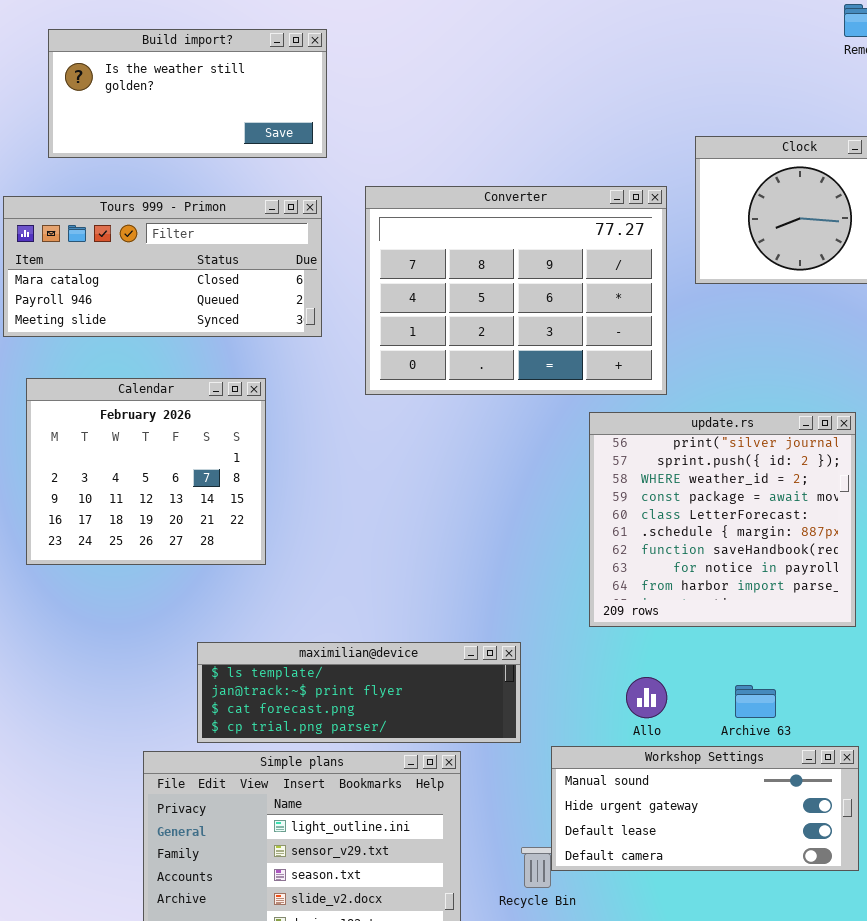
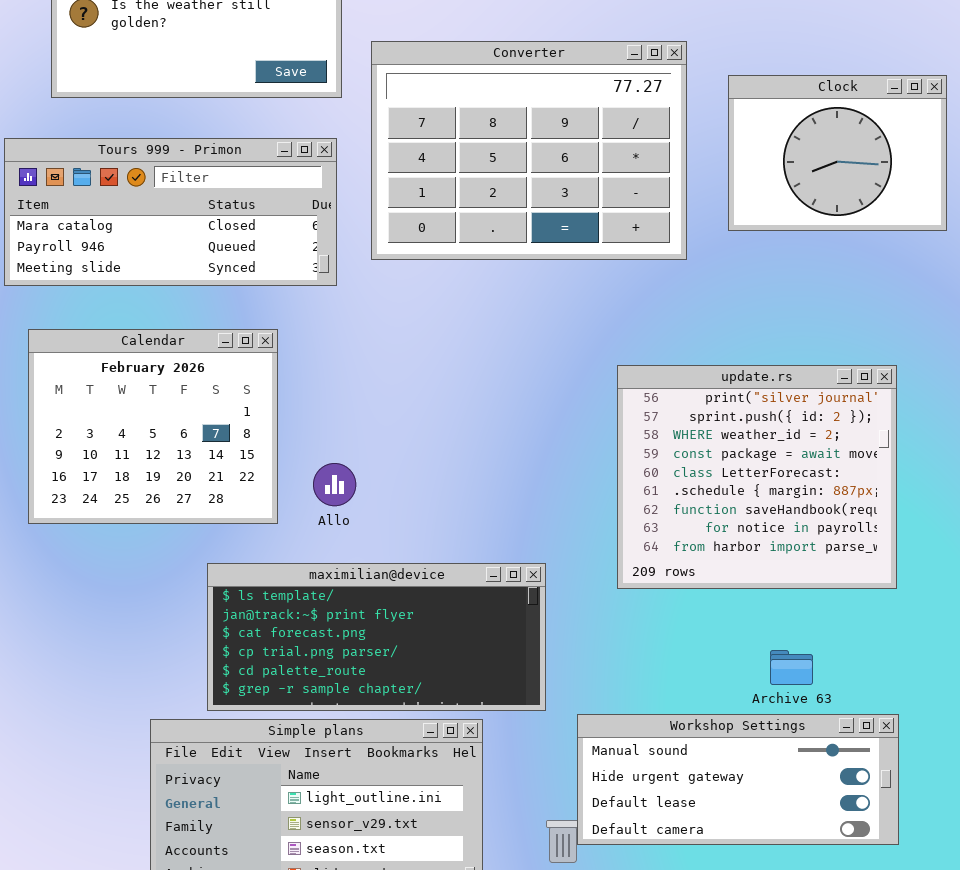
Converter: [365,186,667,395] -> [371,41,687,260], moved
maximilian@device: [197,642,521,743] -> [207,563,546,711], resized
Allo: [626,677,667,718] -> [313,463,356,506], moved

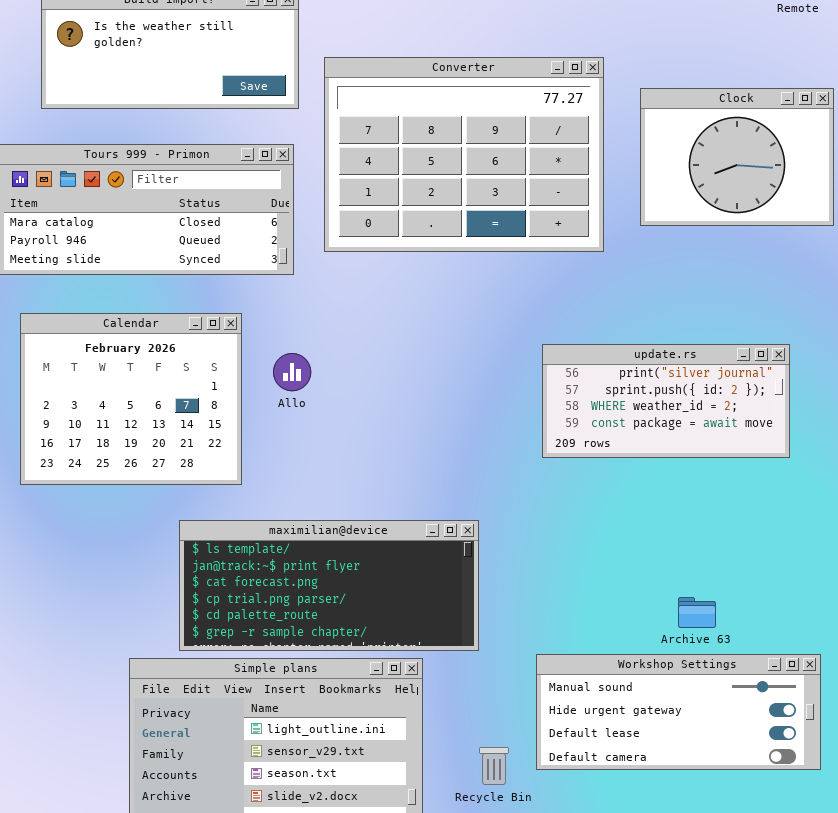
update.rs: [617,365,897,589] -> [542,344,790,458], resized
Allo: [313,463,356,506] -> [273,353,311,391], moved
Workshop Settings: [577,714,899,845] -> [536,654,821,770], moved

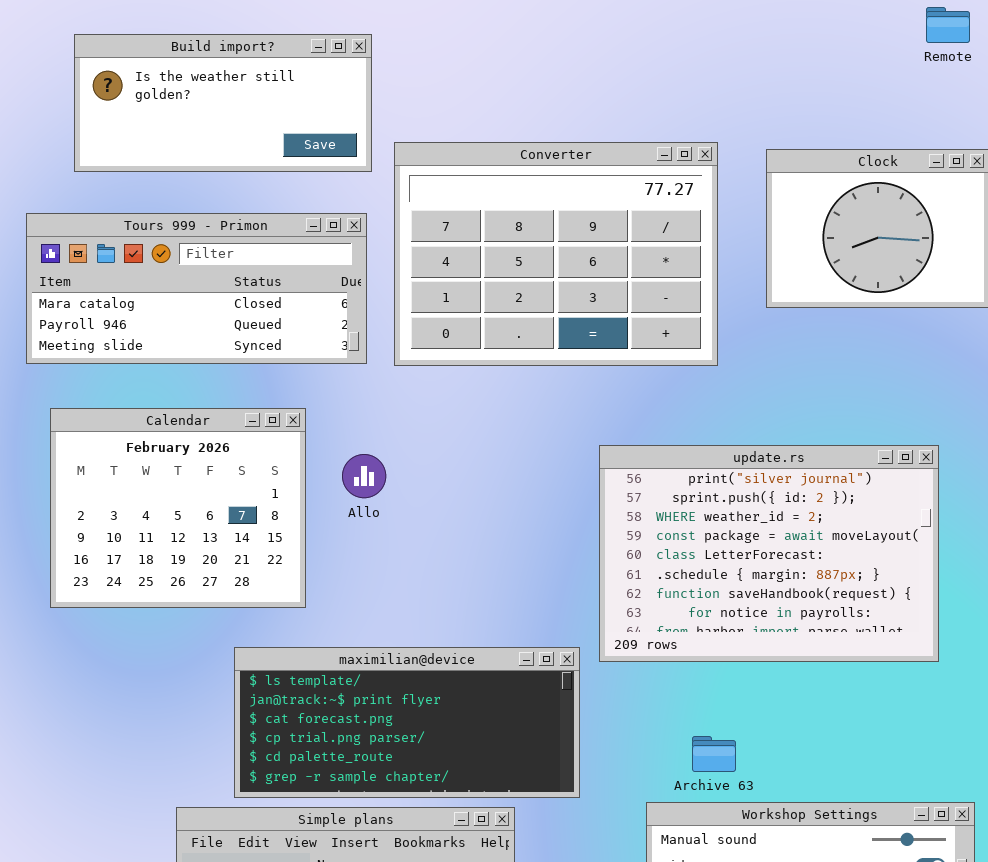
Converter: [324,57,604,252] -> [394,142,718,366], moved
update.rs: [542,344,790,458] -> [599,445,939,662], resized
Archive 63: [678,597,716,628] -> [692,736,736,772], moved

